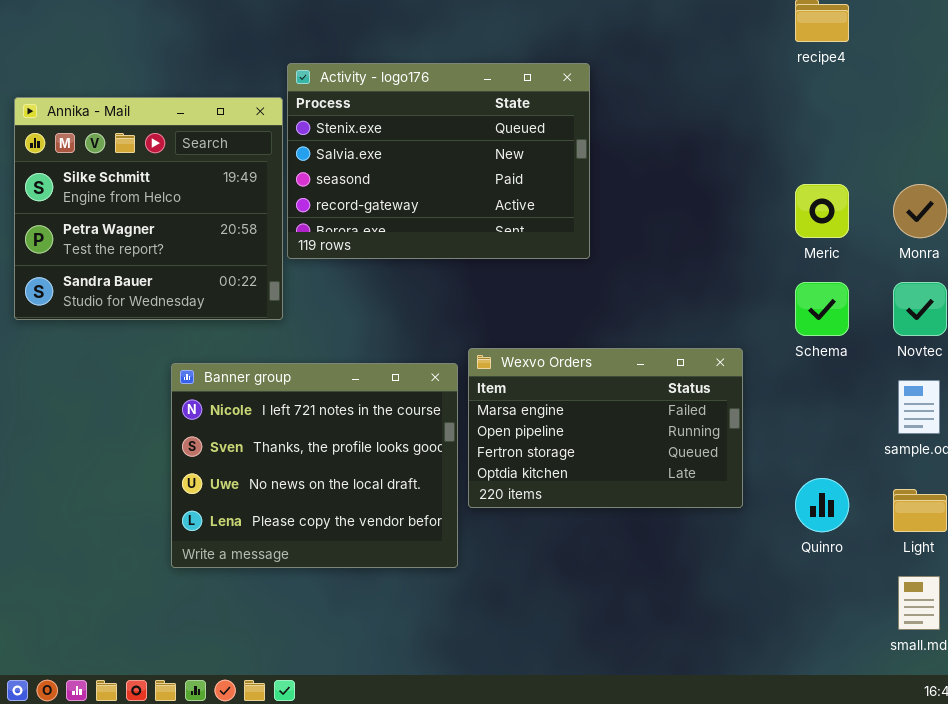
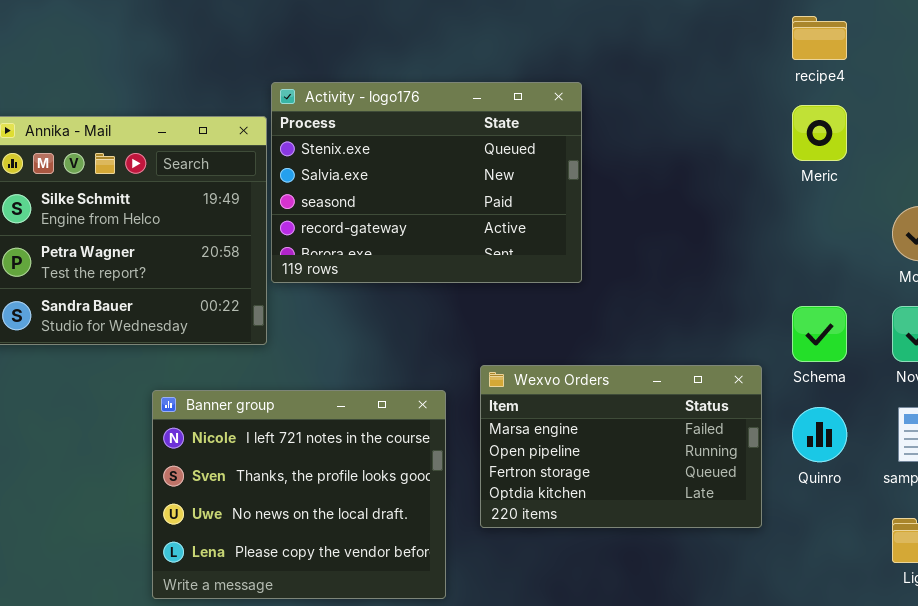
Meric: [795,184,849,238] -> [792,105,847,161], moved
Wexvo Orders: [468,348,743,508] -> [480,365,762,528], moved
Quinro: [795,478,849,532] -> [792,407,847,462], moved

